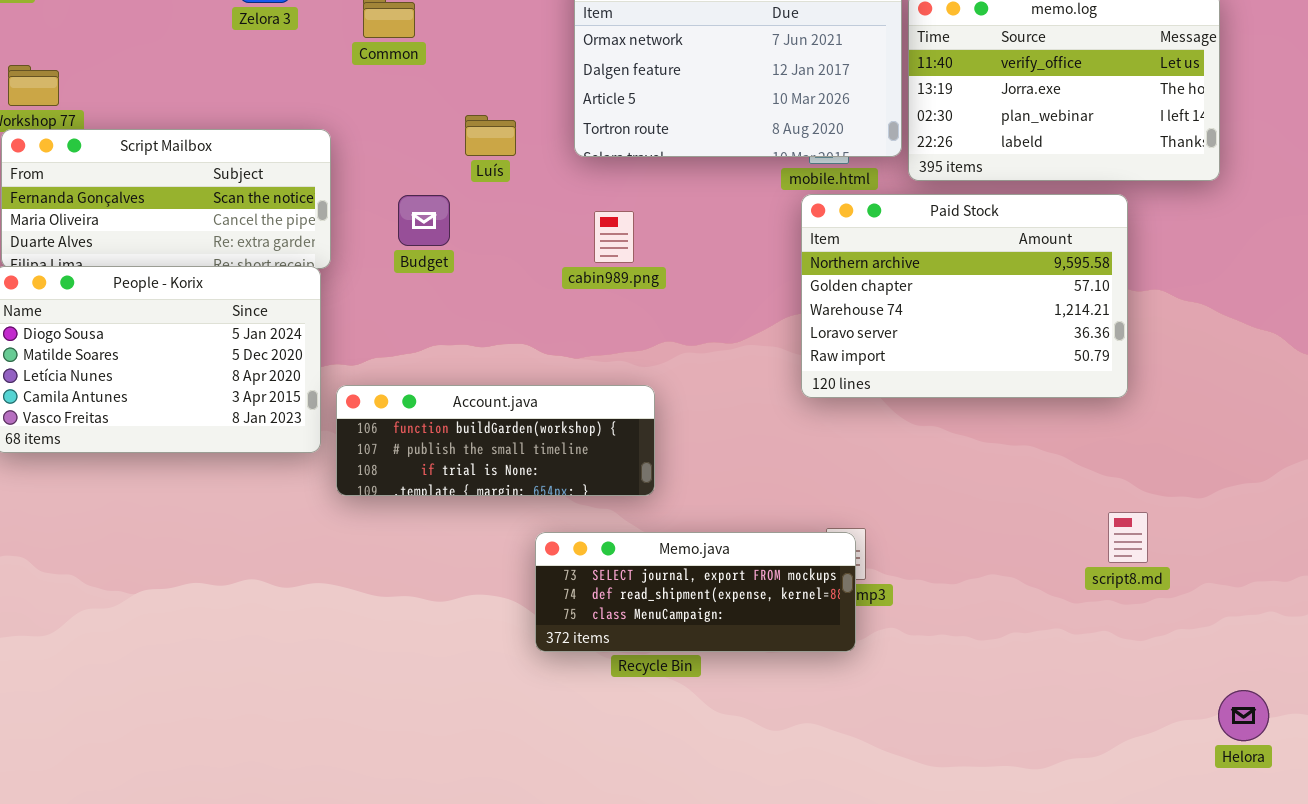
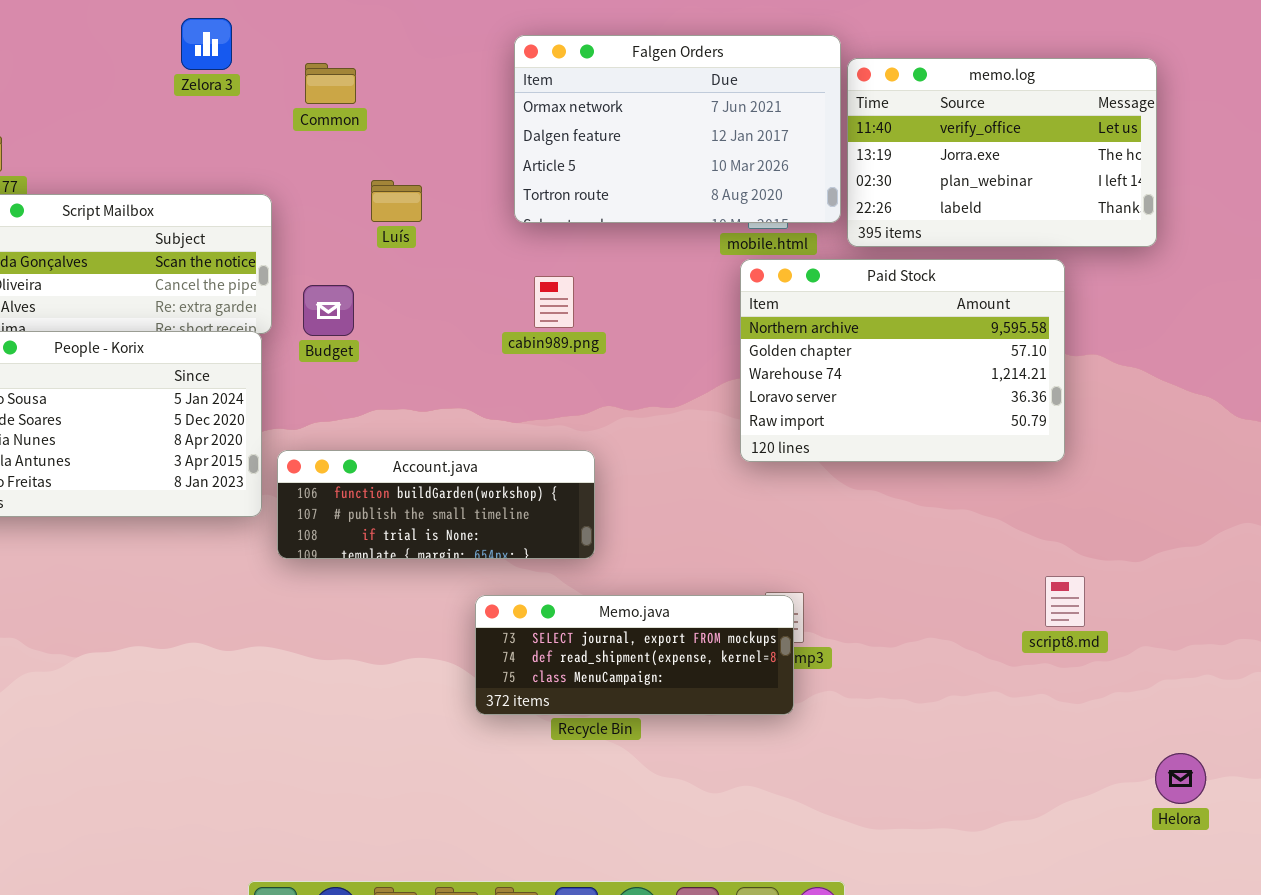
Luís: [465,115,516,156] -> [371,180,422,222], moved
Budget: [398,195,450,246] -> [303,285,354,336], moved

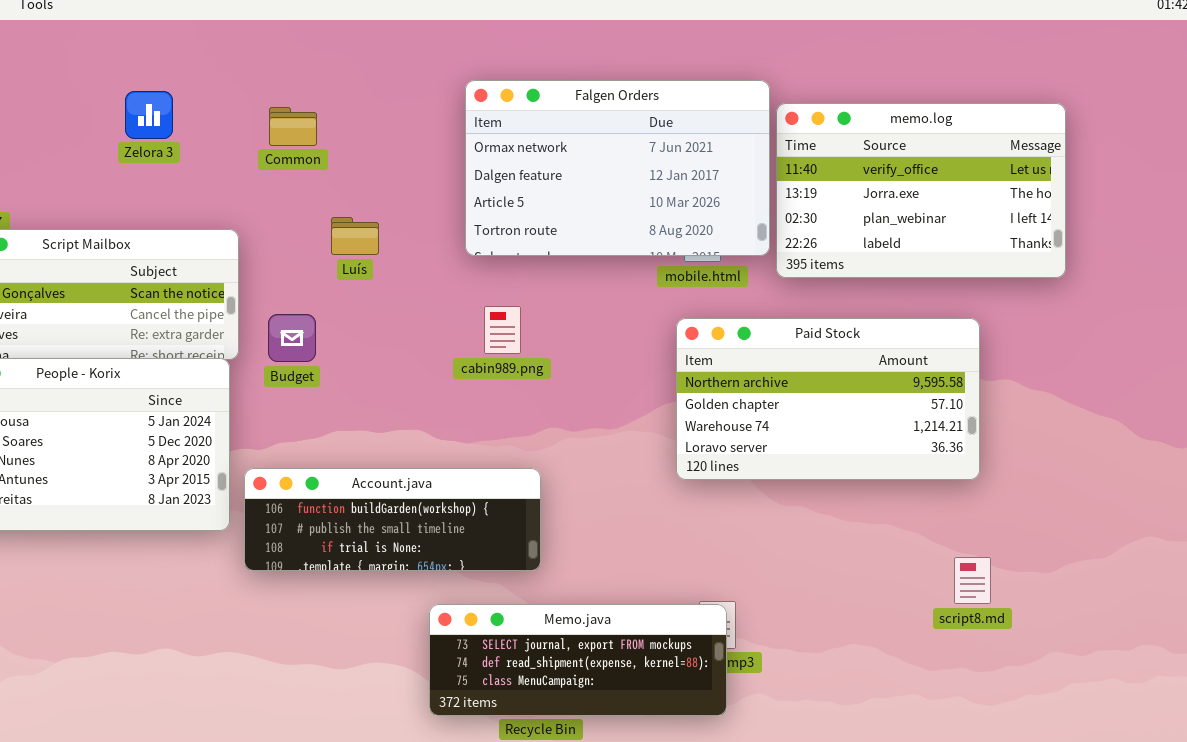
Zelora 3: [181,18,232,70] -> [125,91,173,139], moved
Paid Stock: [740,259,1065,462] -> [676,318,980,480], resized
script8.md: [1045,576,1085,627] -> [954,557,991,604], moved

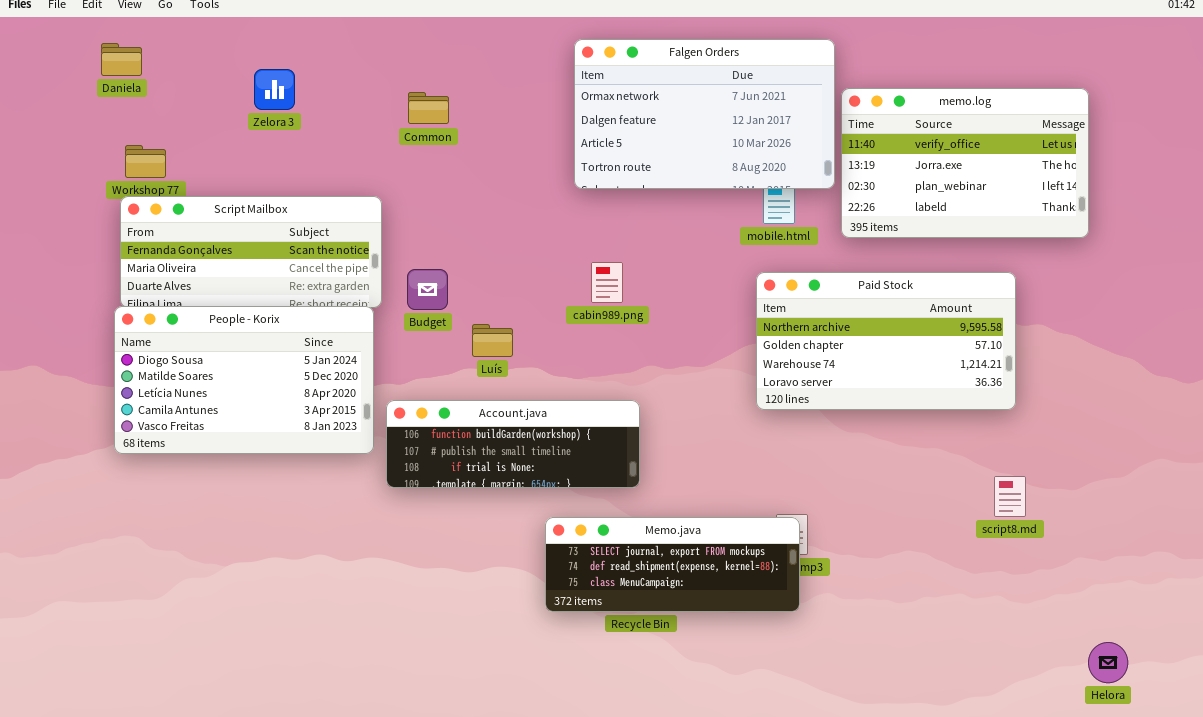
Falgen Orders: [465,80,770,256] -> [574,39,835,189], moved
Zelora 3: [125,91,173,139] -> [254,69,295,110], moved
Luís: [331,217,379,255] -> [472,324,513,357], moved

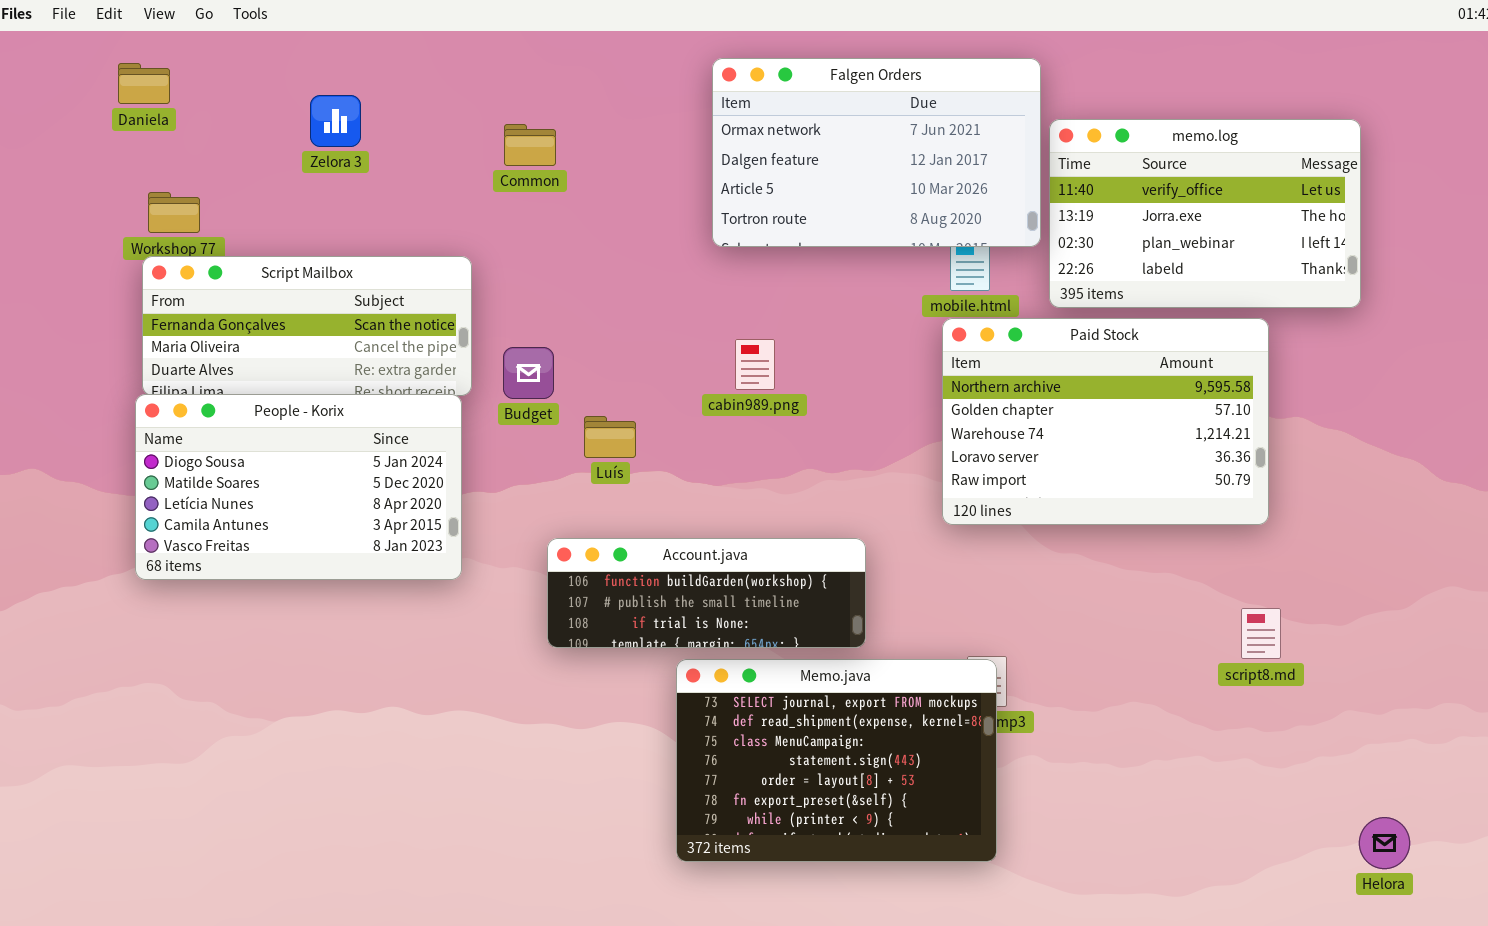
Paid Stock: [756,272,1016,410] -> [942,318,1269,525], resized
Account.java: [386,400,640,488] -> [547,538,866,648], moved
Memo.java: [545,517,800,612] -> [676,659,997,862], resized

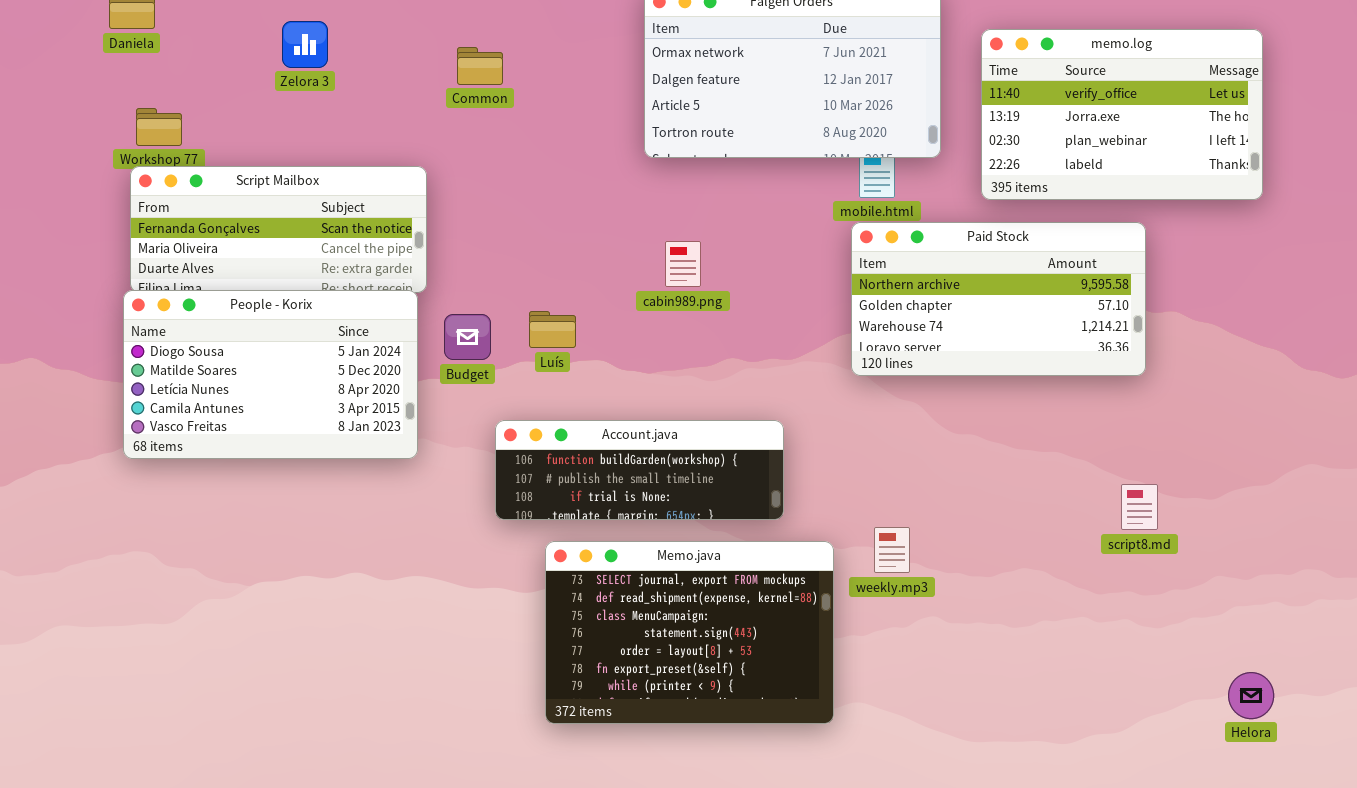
memo.log: [1049,119,1361,308] -> [981,29,1263,200], moved
Paid Stock: [942,318,1269,525] -> [851,222,1146,376], resized
Budget: [503,347,554,399] -> [444,314,491,360], moved
Memo.java: [676,659,997,862] -> [545,541,834,724], moved

